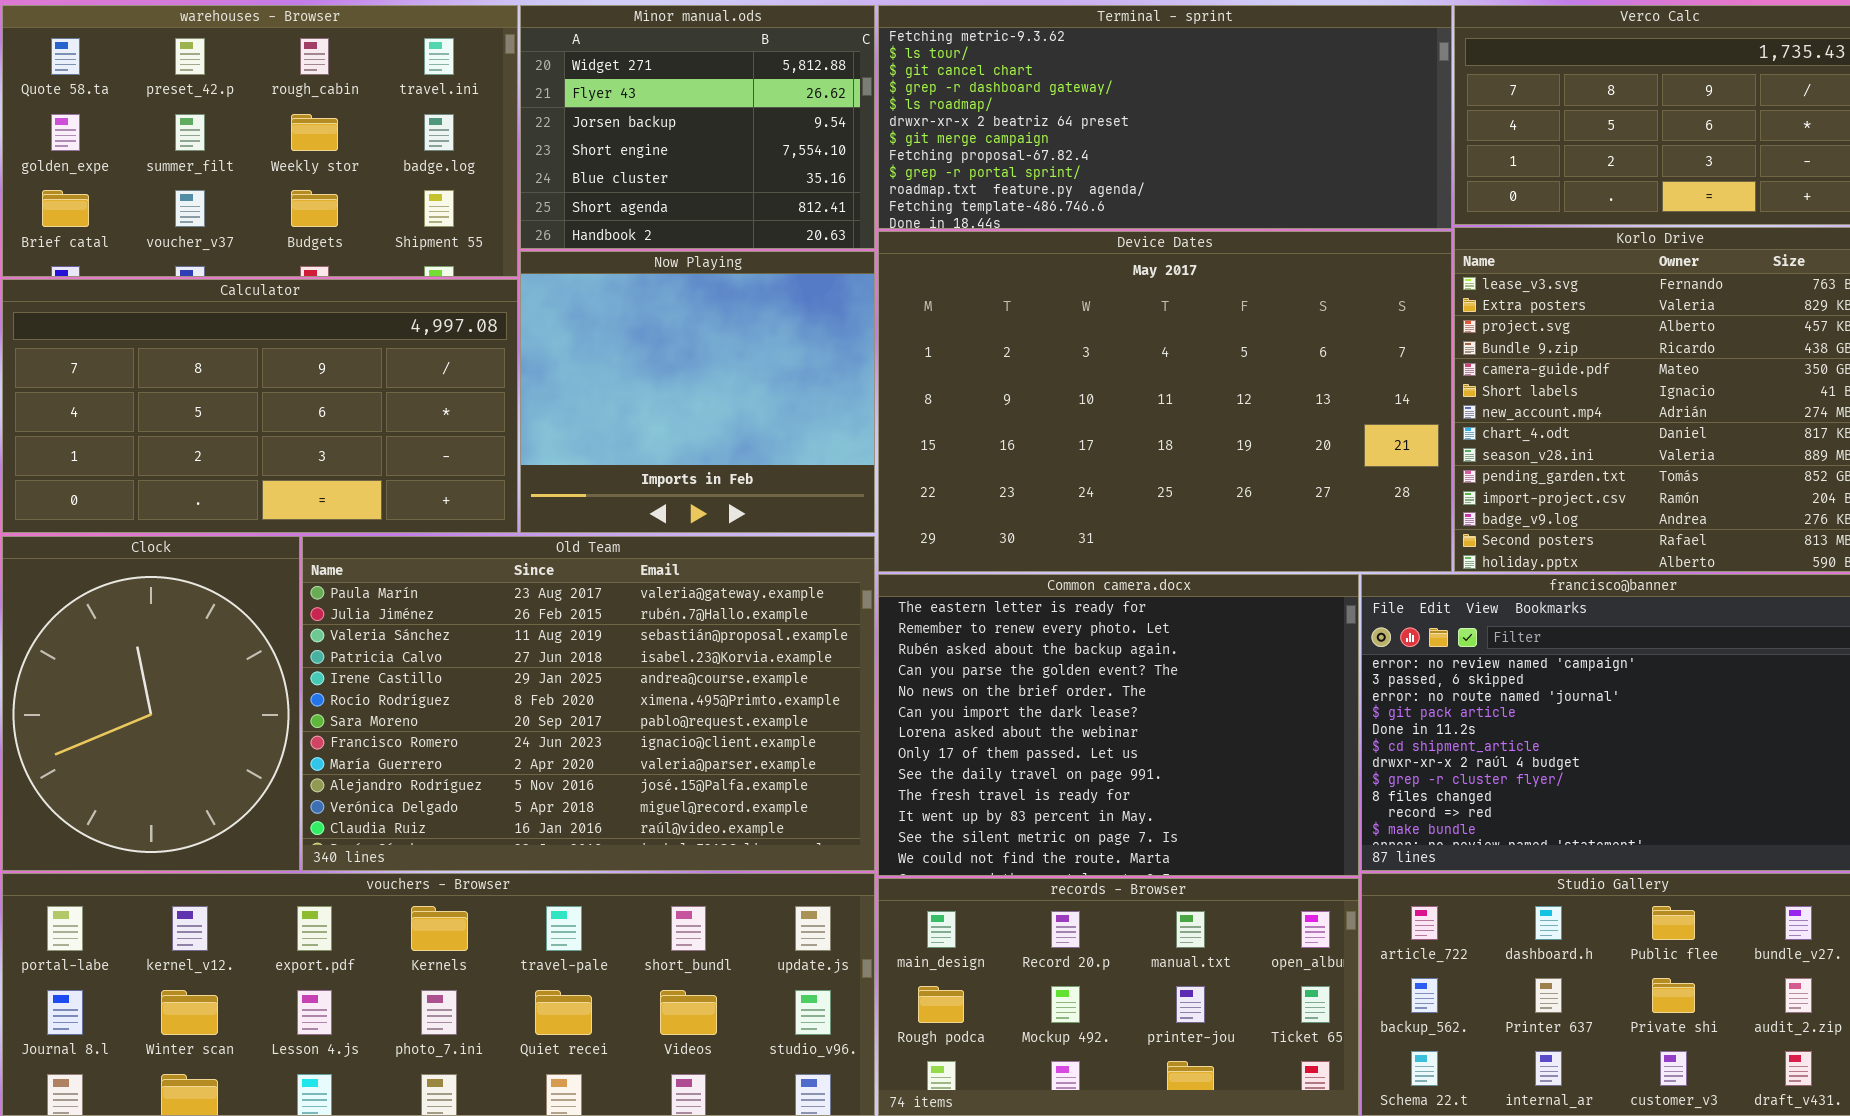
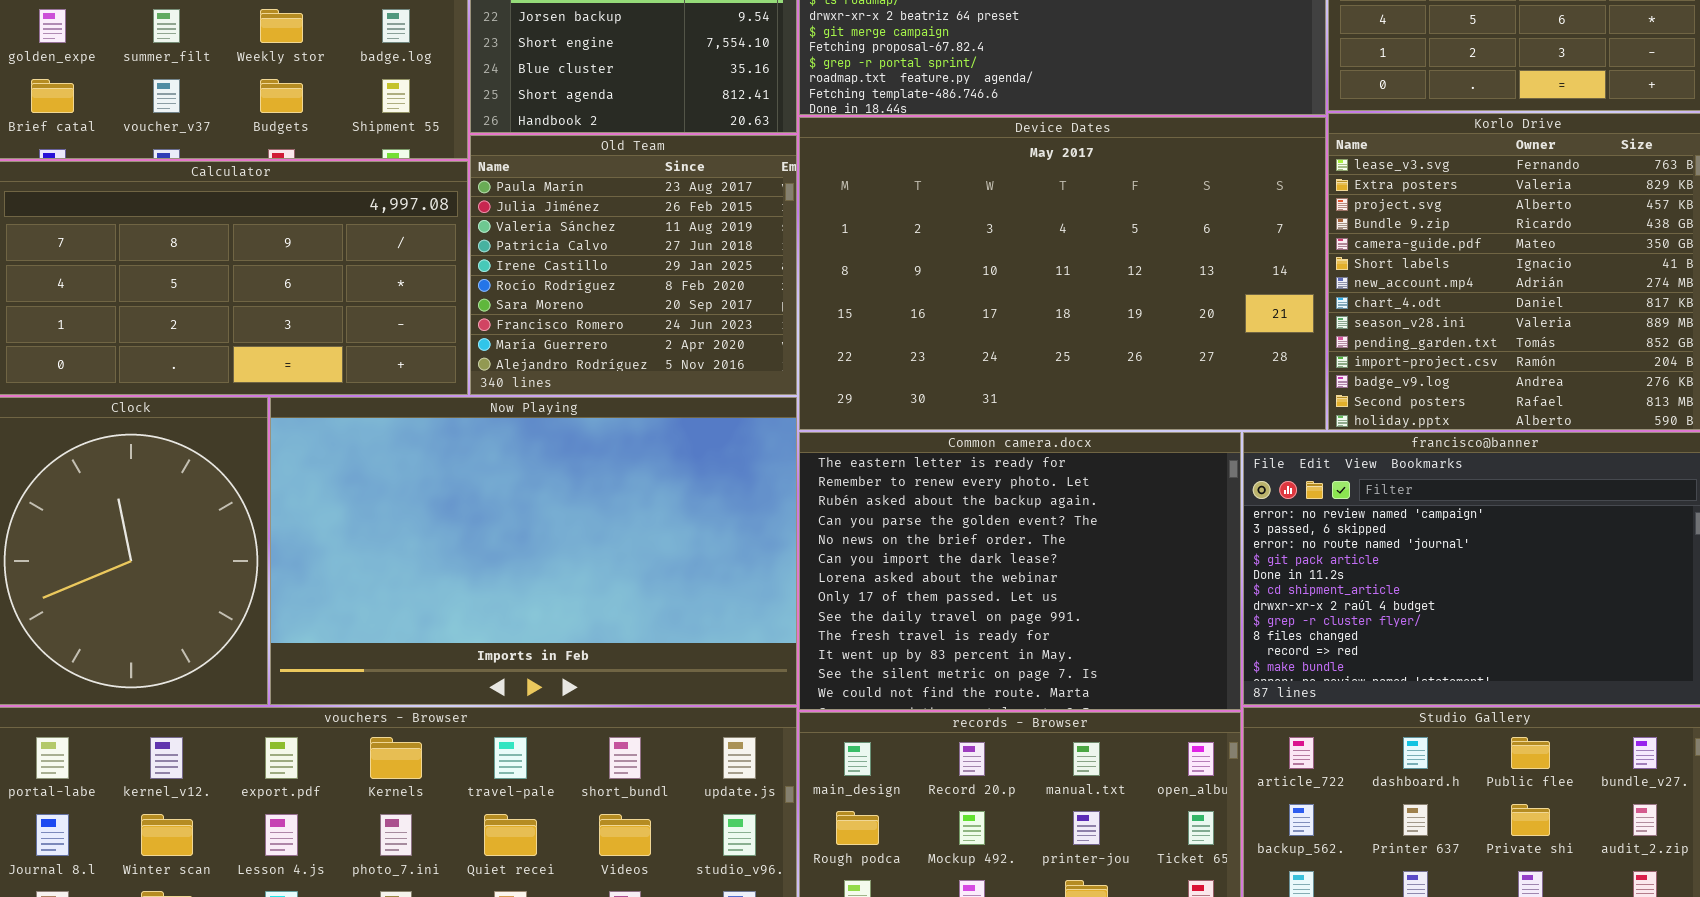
Now Playing: [520,251,875,533] -> [270,397,797,705], moved, resized
Old Team: [302,536,875,871] -> [470,135,797,395], moved, resized

